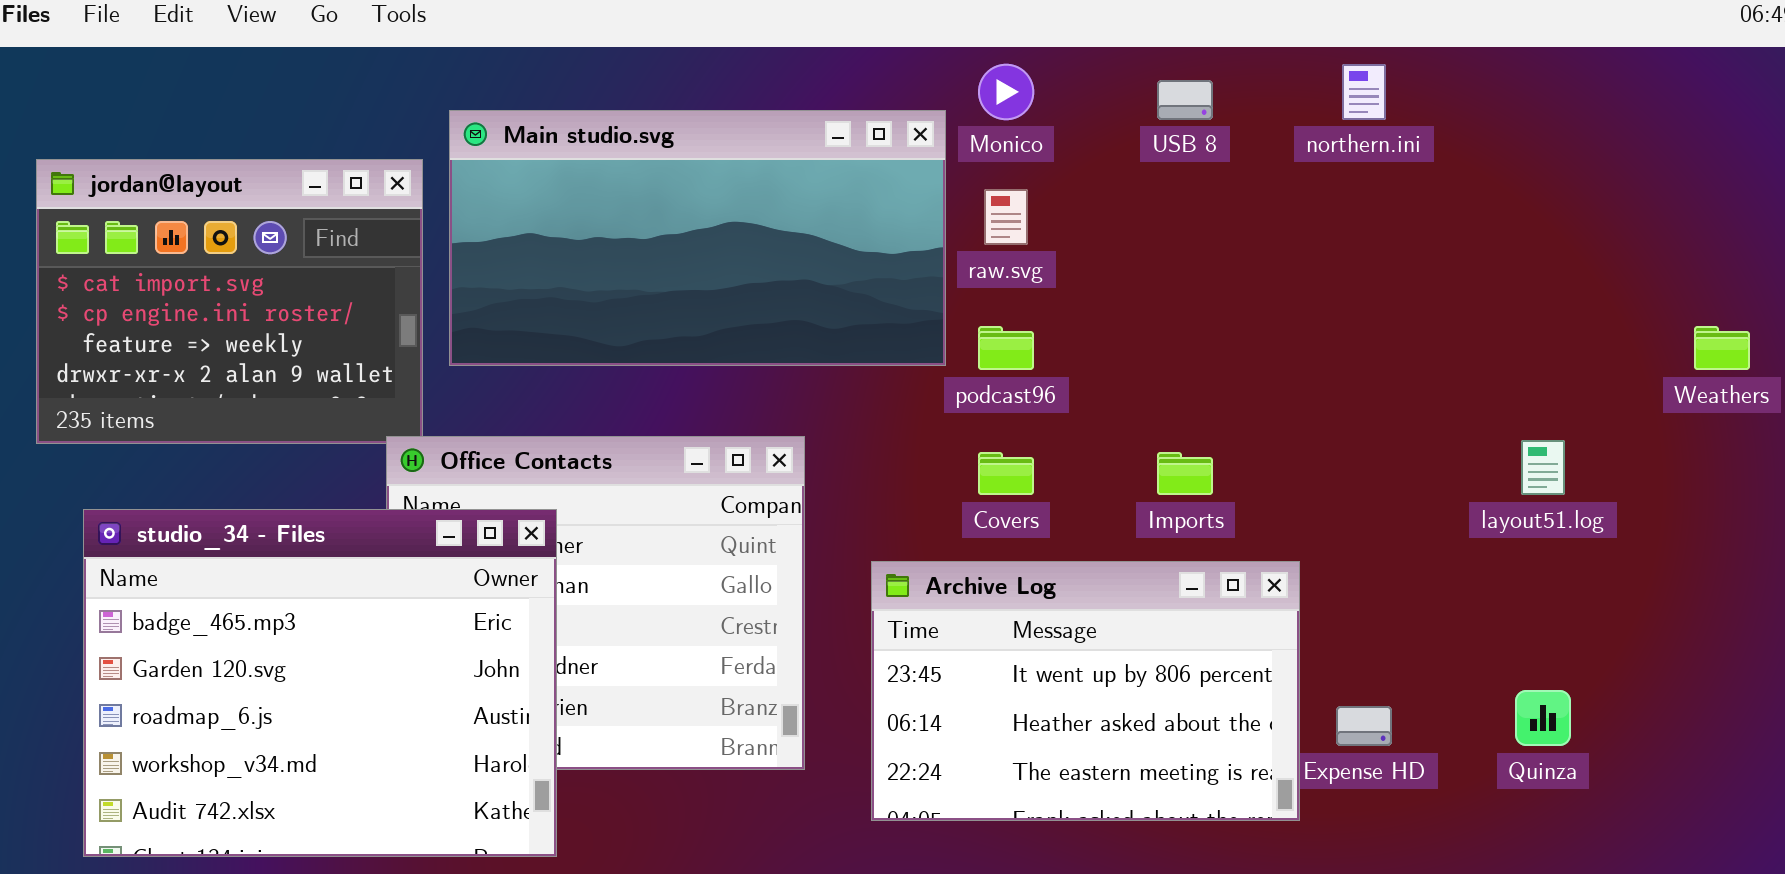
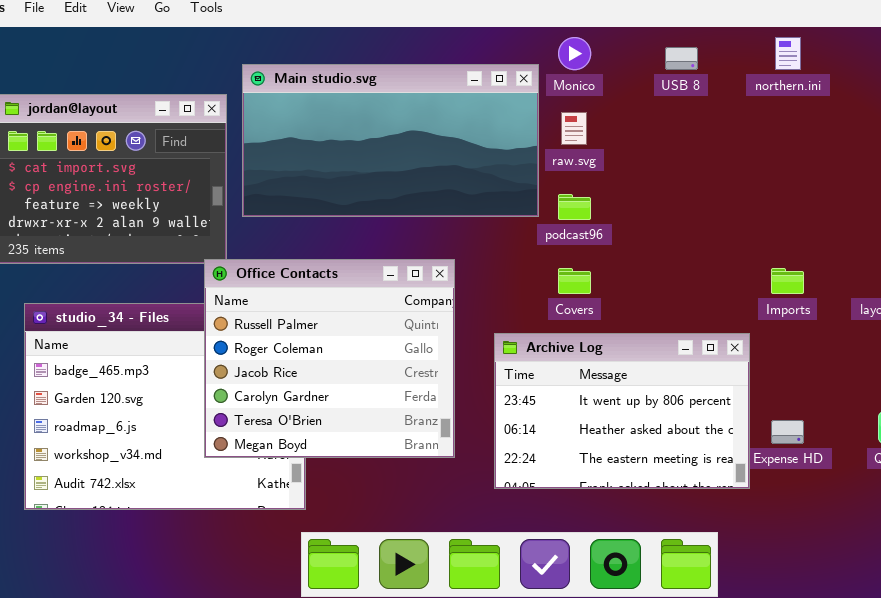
Office Contacts: [386,436,805,770] -> [204,259,455,458], raised
Imports: [1157,452,1213,495] -> [771,268,804,294], moved

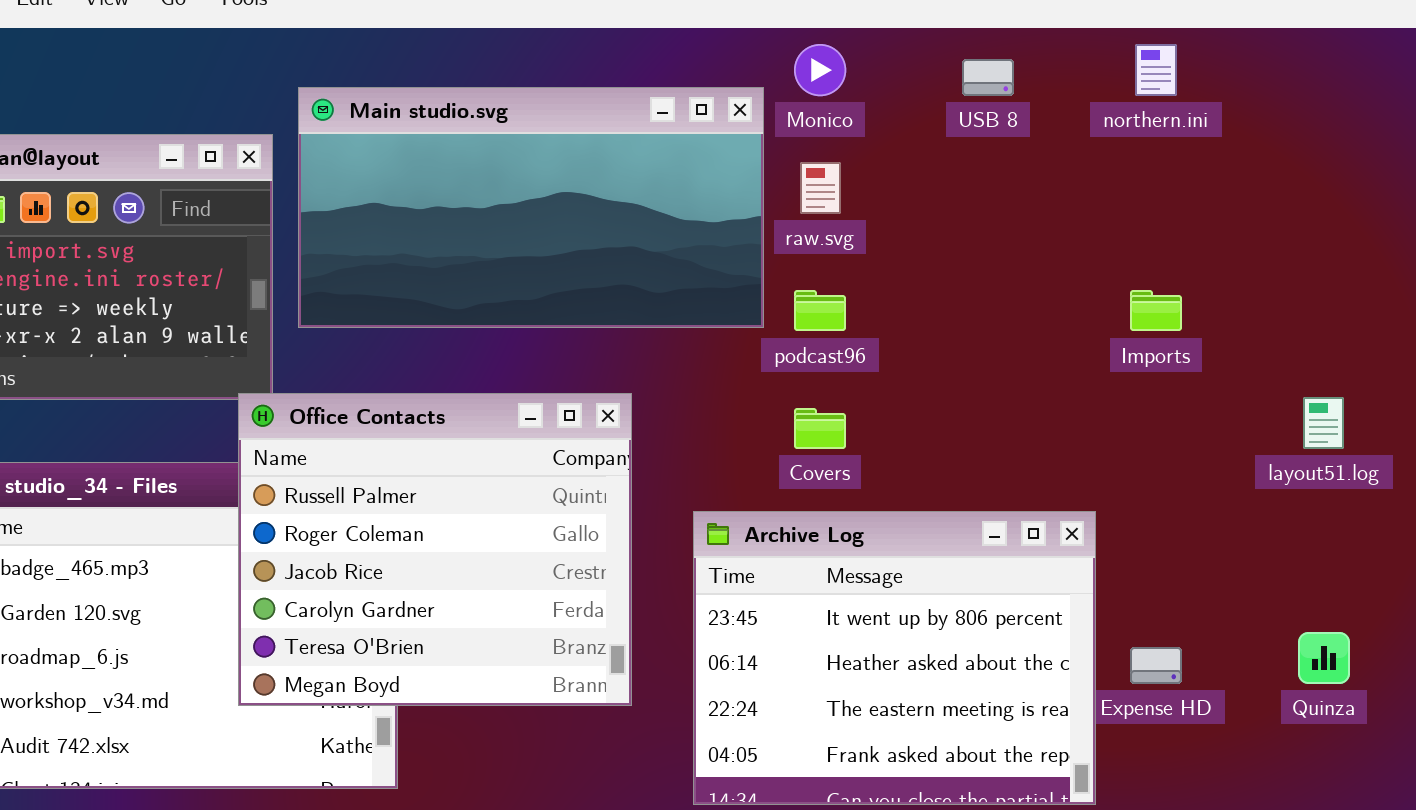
Imports: [771,268,804,294] -> [1130,290,1182,331], moved
Archive Log: [494,333,750,489] -> [693,511,1096,805], resized

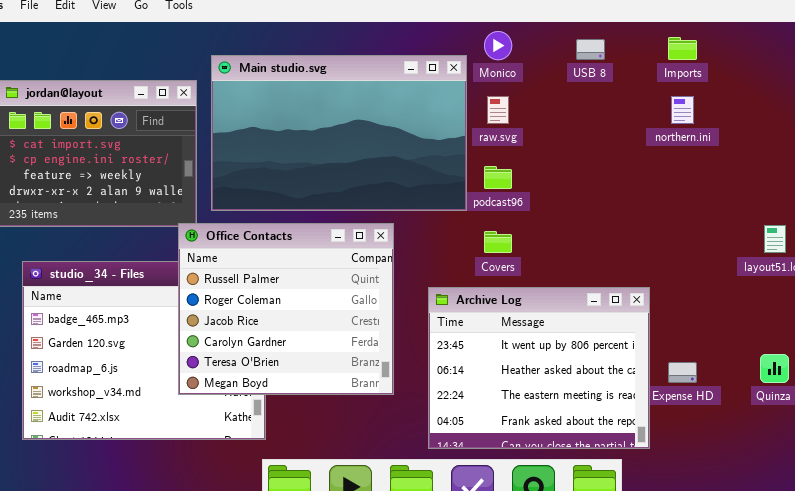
northern.ini: [1135,44,1177,96] -> [671,96,694,124], moved
Main studio.svg: [298,87,764,328] -> [211,55,467,211], resized
Imports: [1130,290,1182,331] -> [668,37,697,60], moved

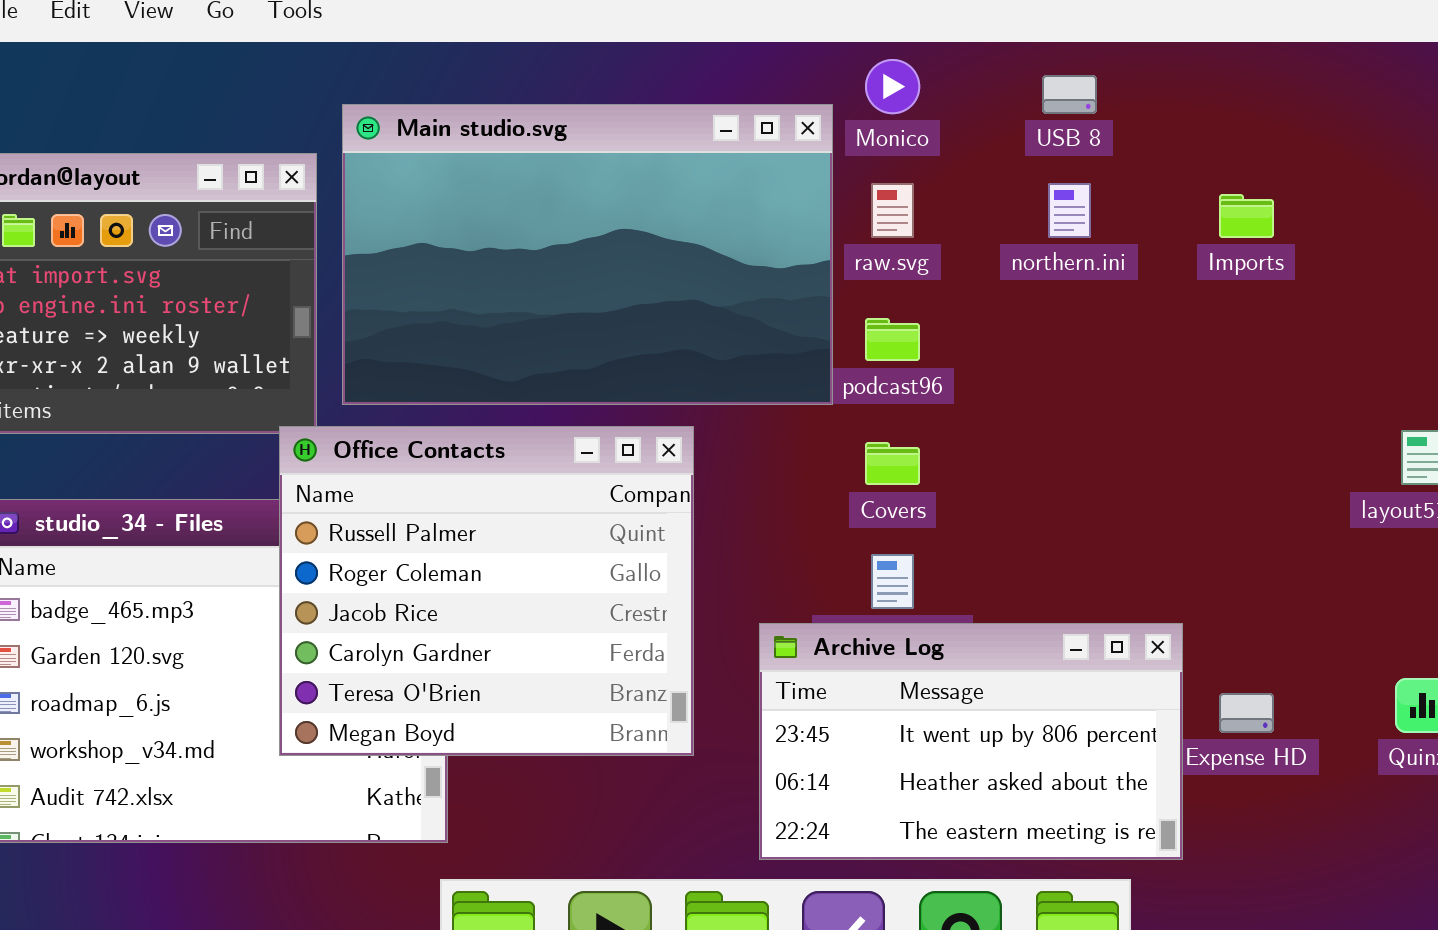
Imports: [668,37,697,60] -> [1219,194,1274,238], moved
northern.ini: [671,96,694,124] -> [1048,183,1091,238], moved
Archive Log: [428,287,650,449] -> [759,623,1183,860], resized

